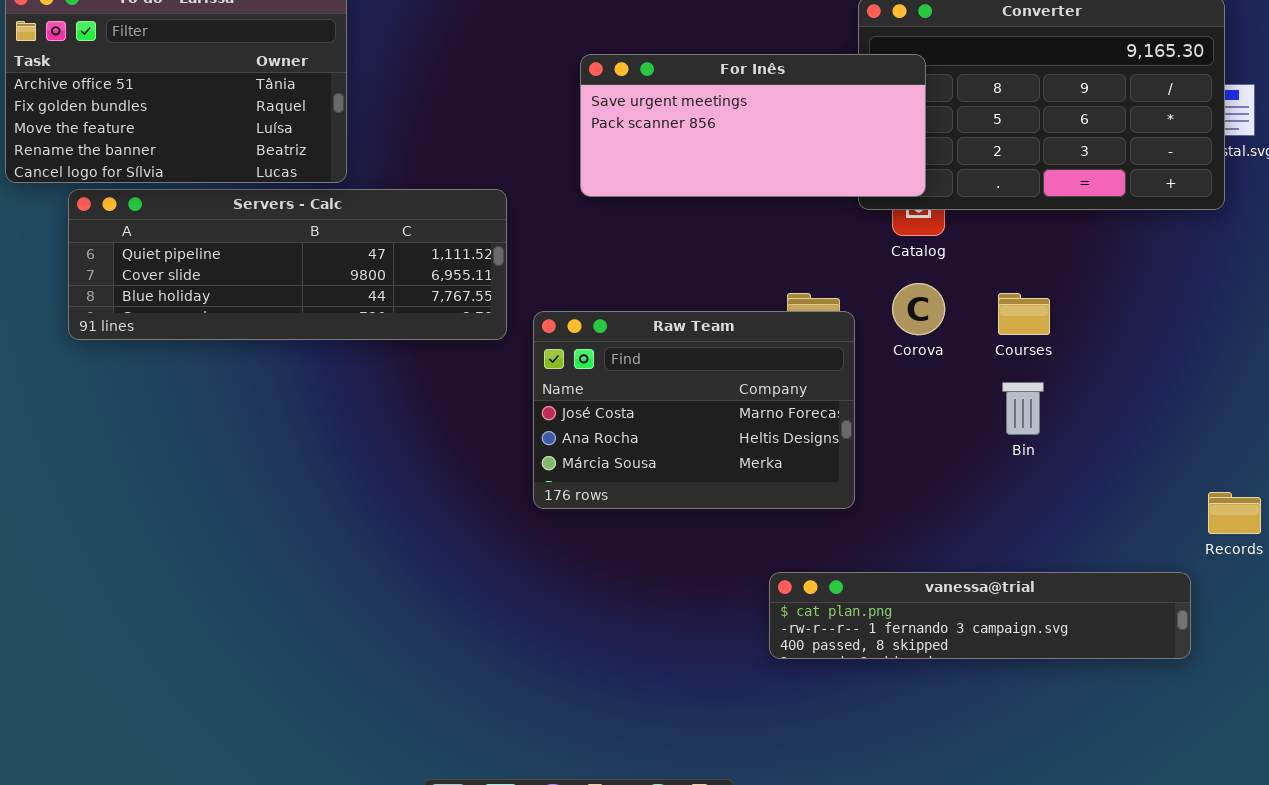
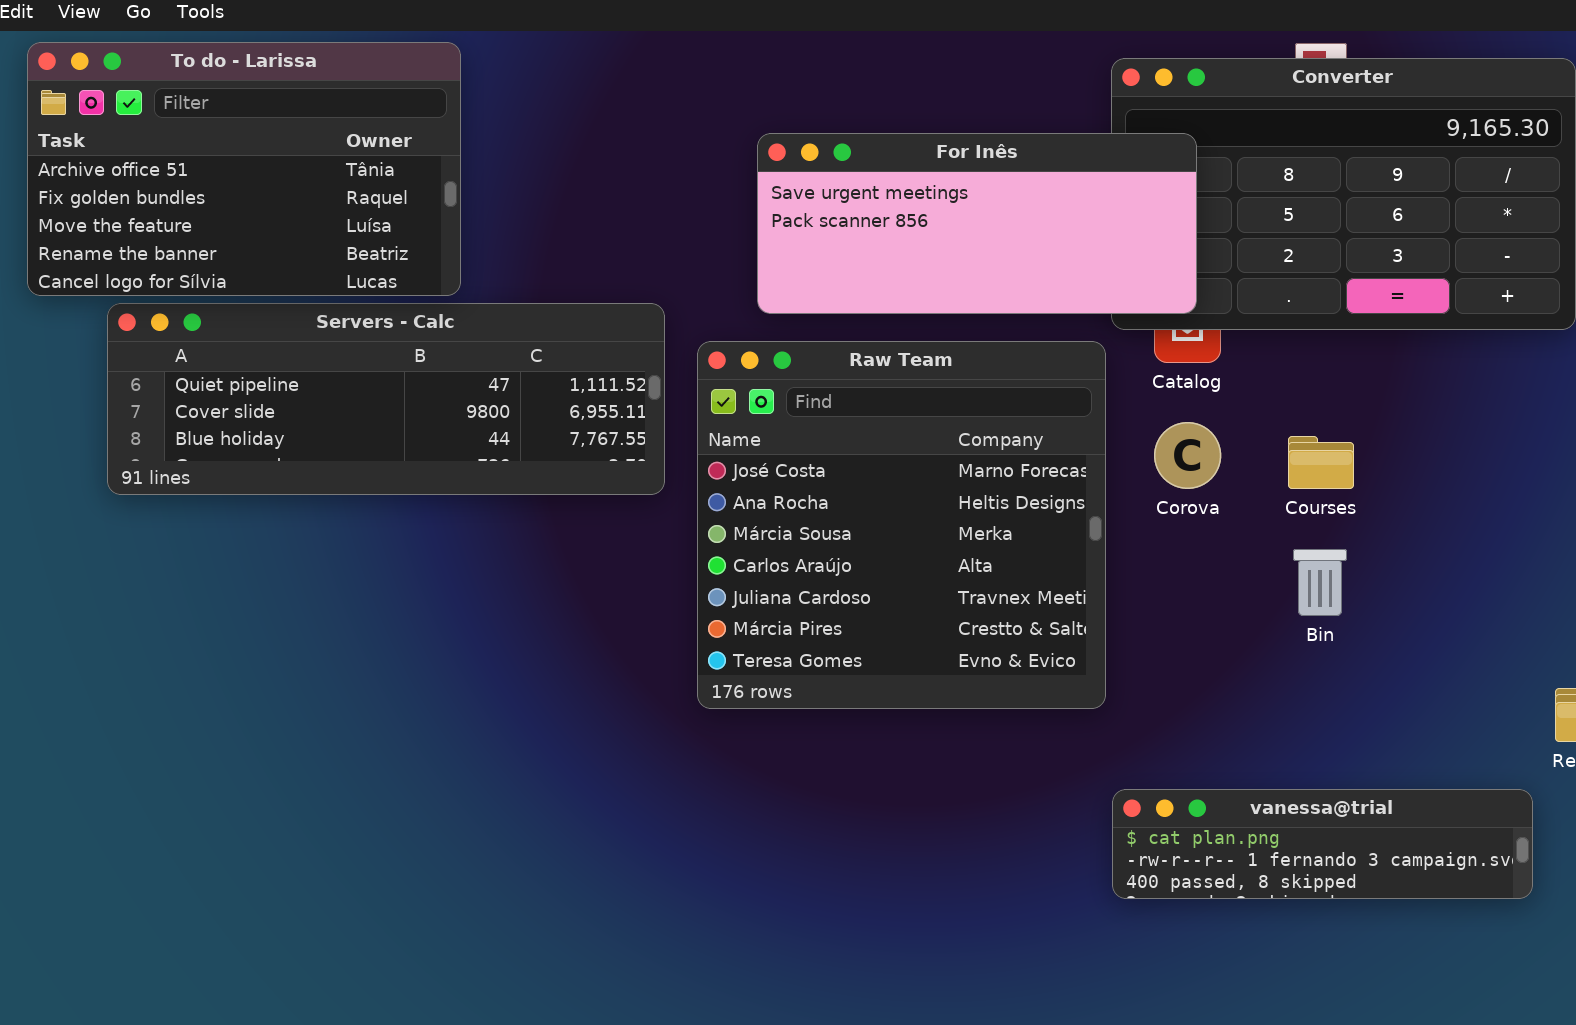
Raw Team: [533,311,855,509] -> [697,341,1106,709], resized
vanessa@trial: [769,572,1191,659] -> [1112,789,1533,899], resized

